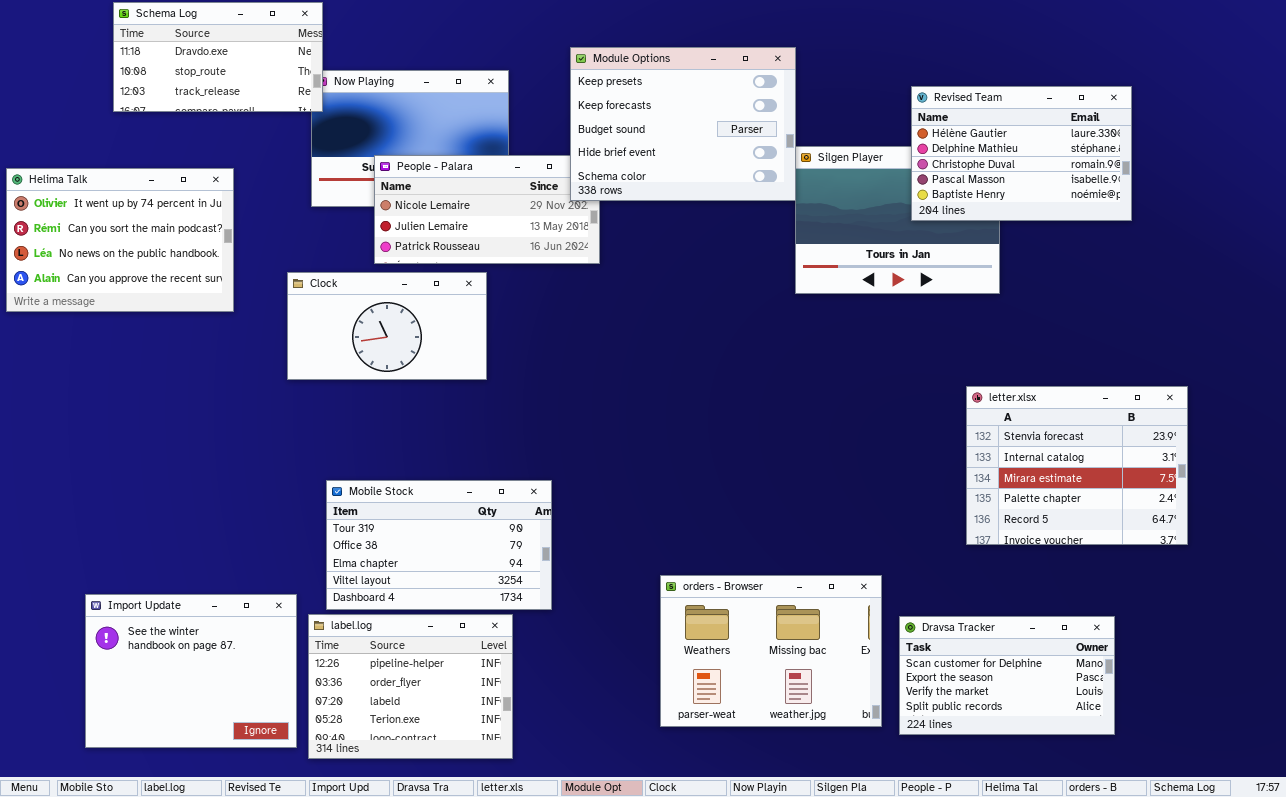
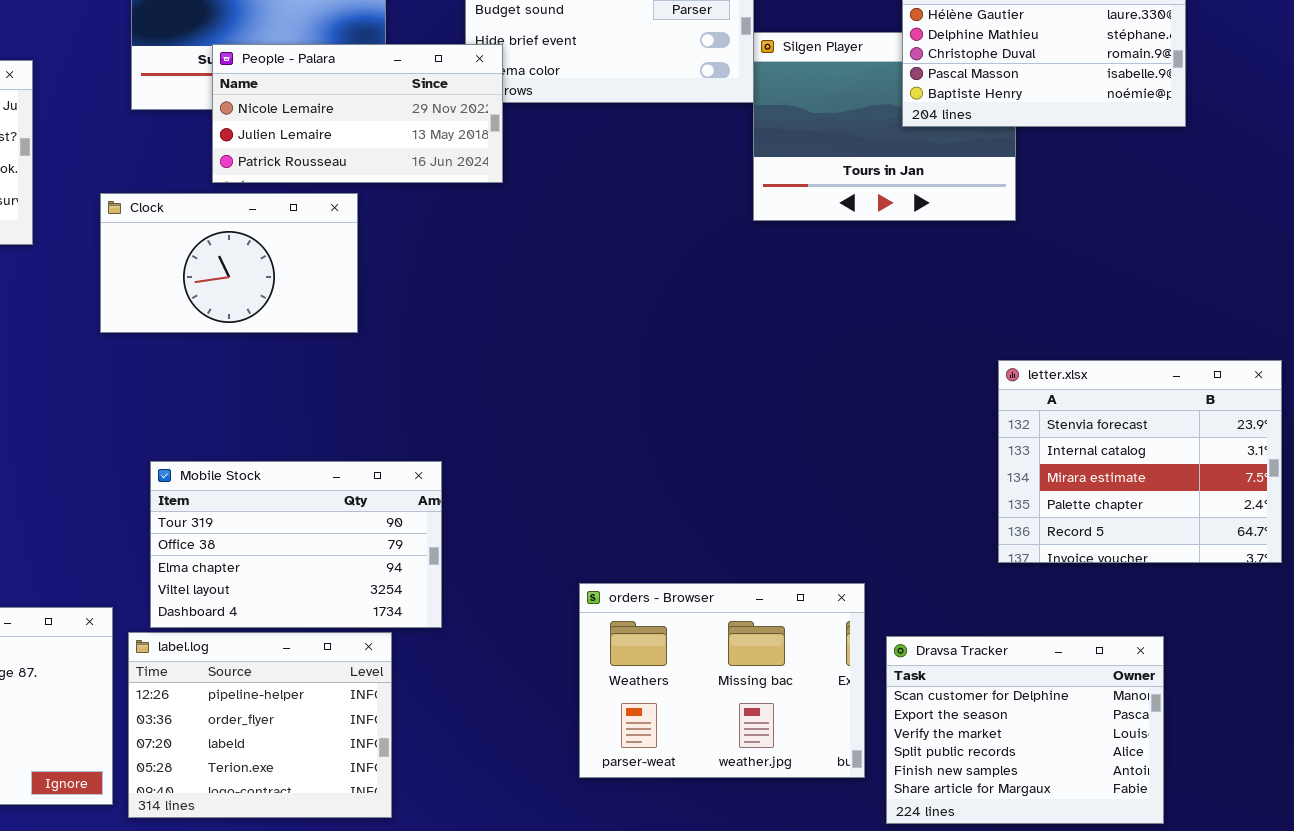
People - Palara: [374,155,600,264] -> [212,44,503,183], raised
letter.xlsx: [966,386,1188,545] -> [998,360,1282,563], moved
Dravsa Tracker: [899,616,1115,735] -> [886,636,1164,824], resized

